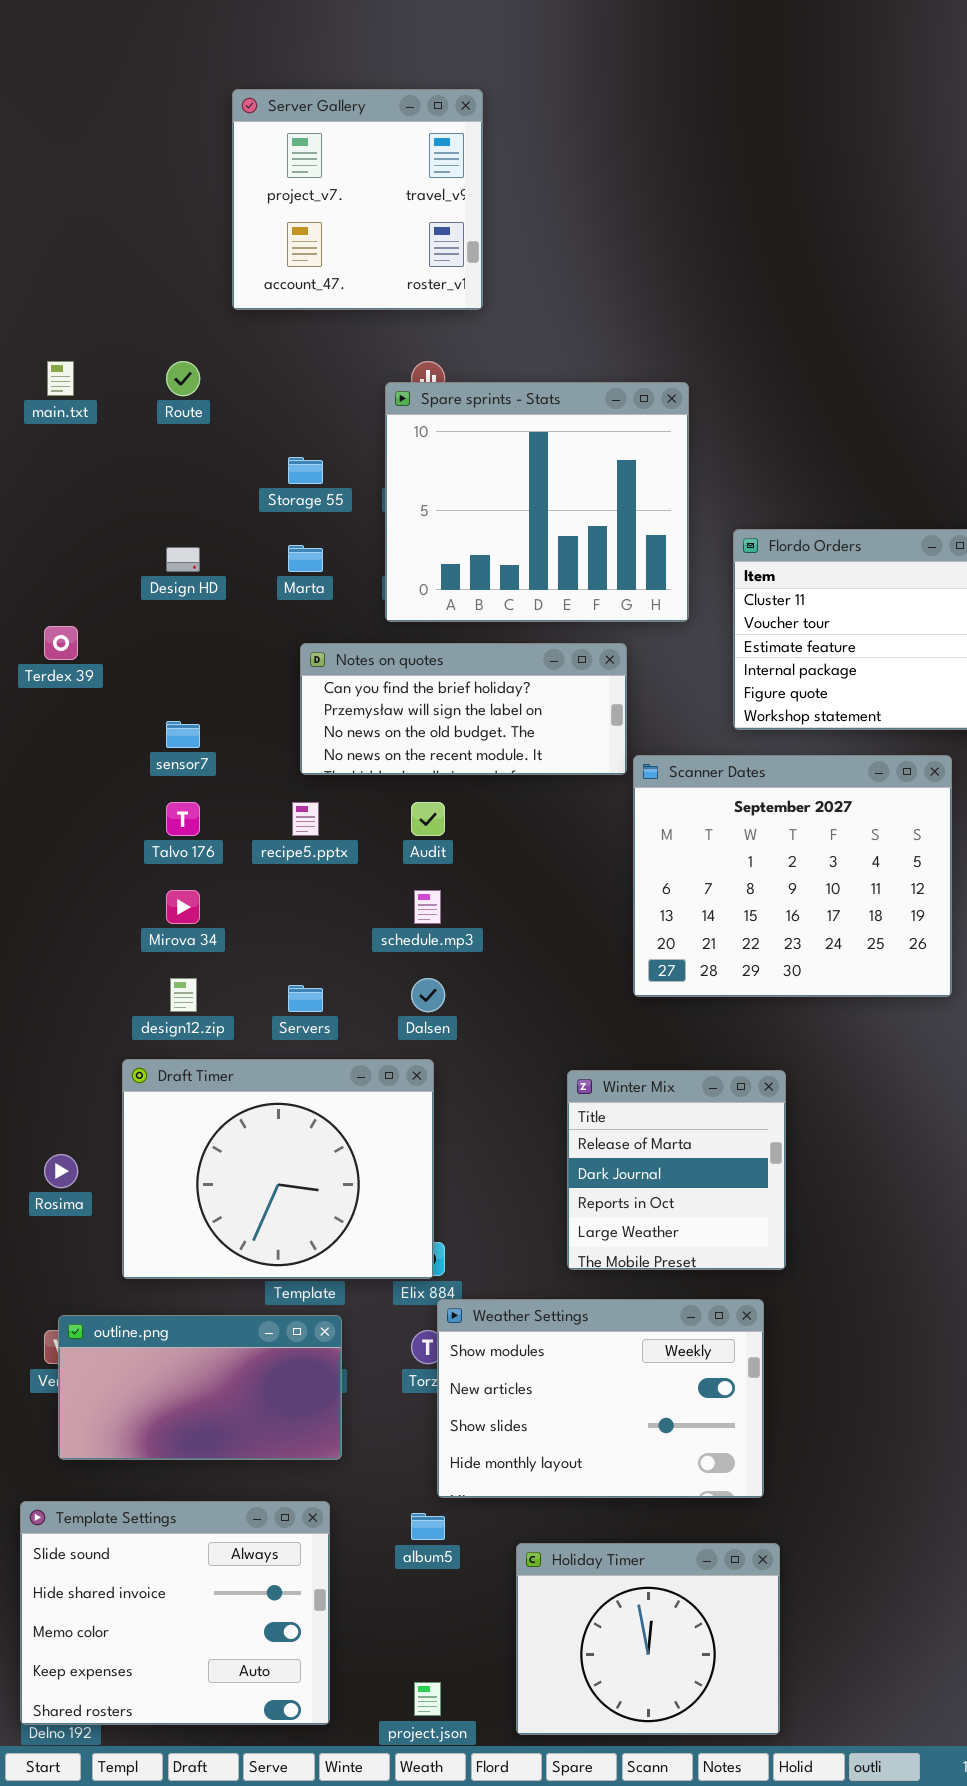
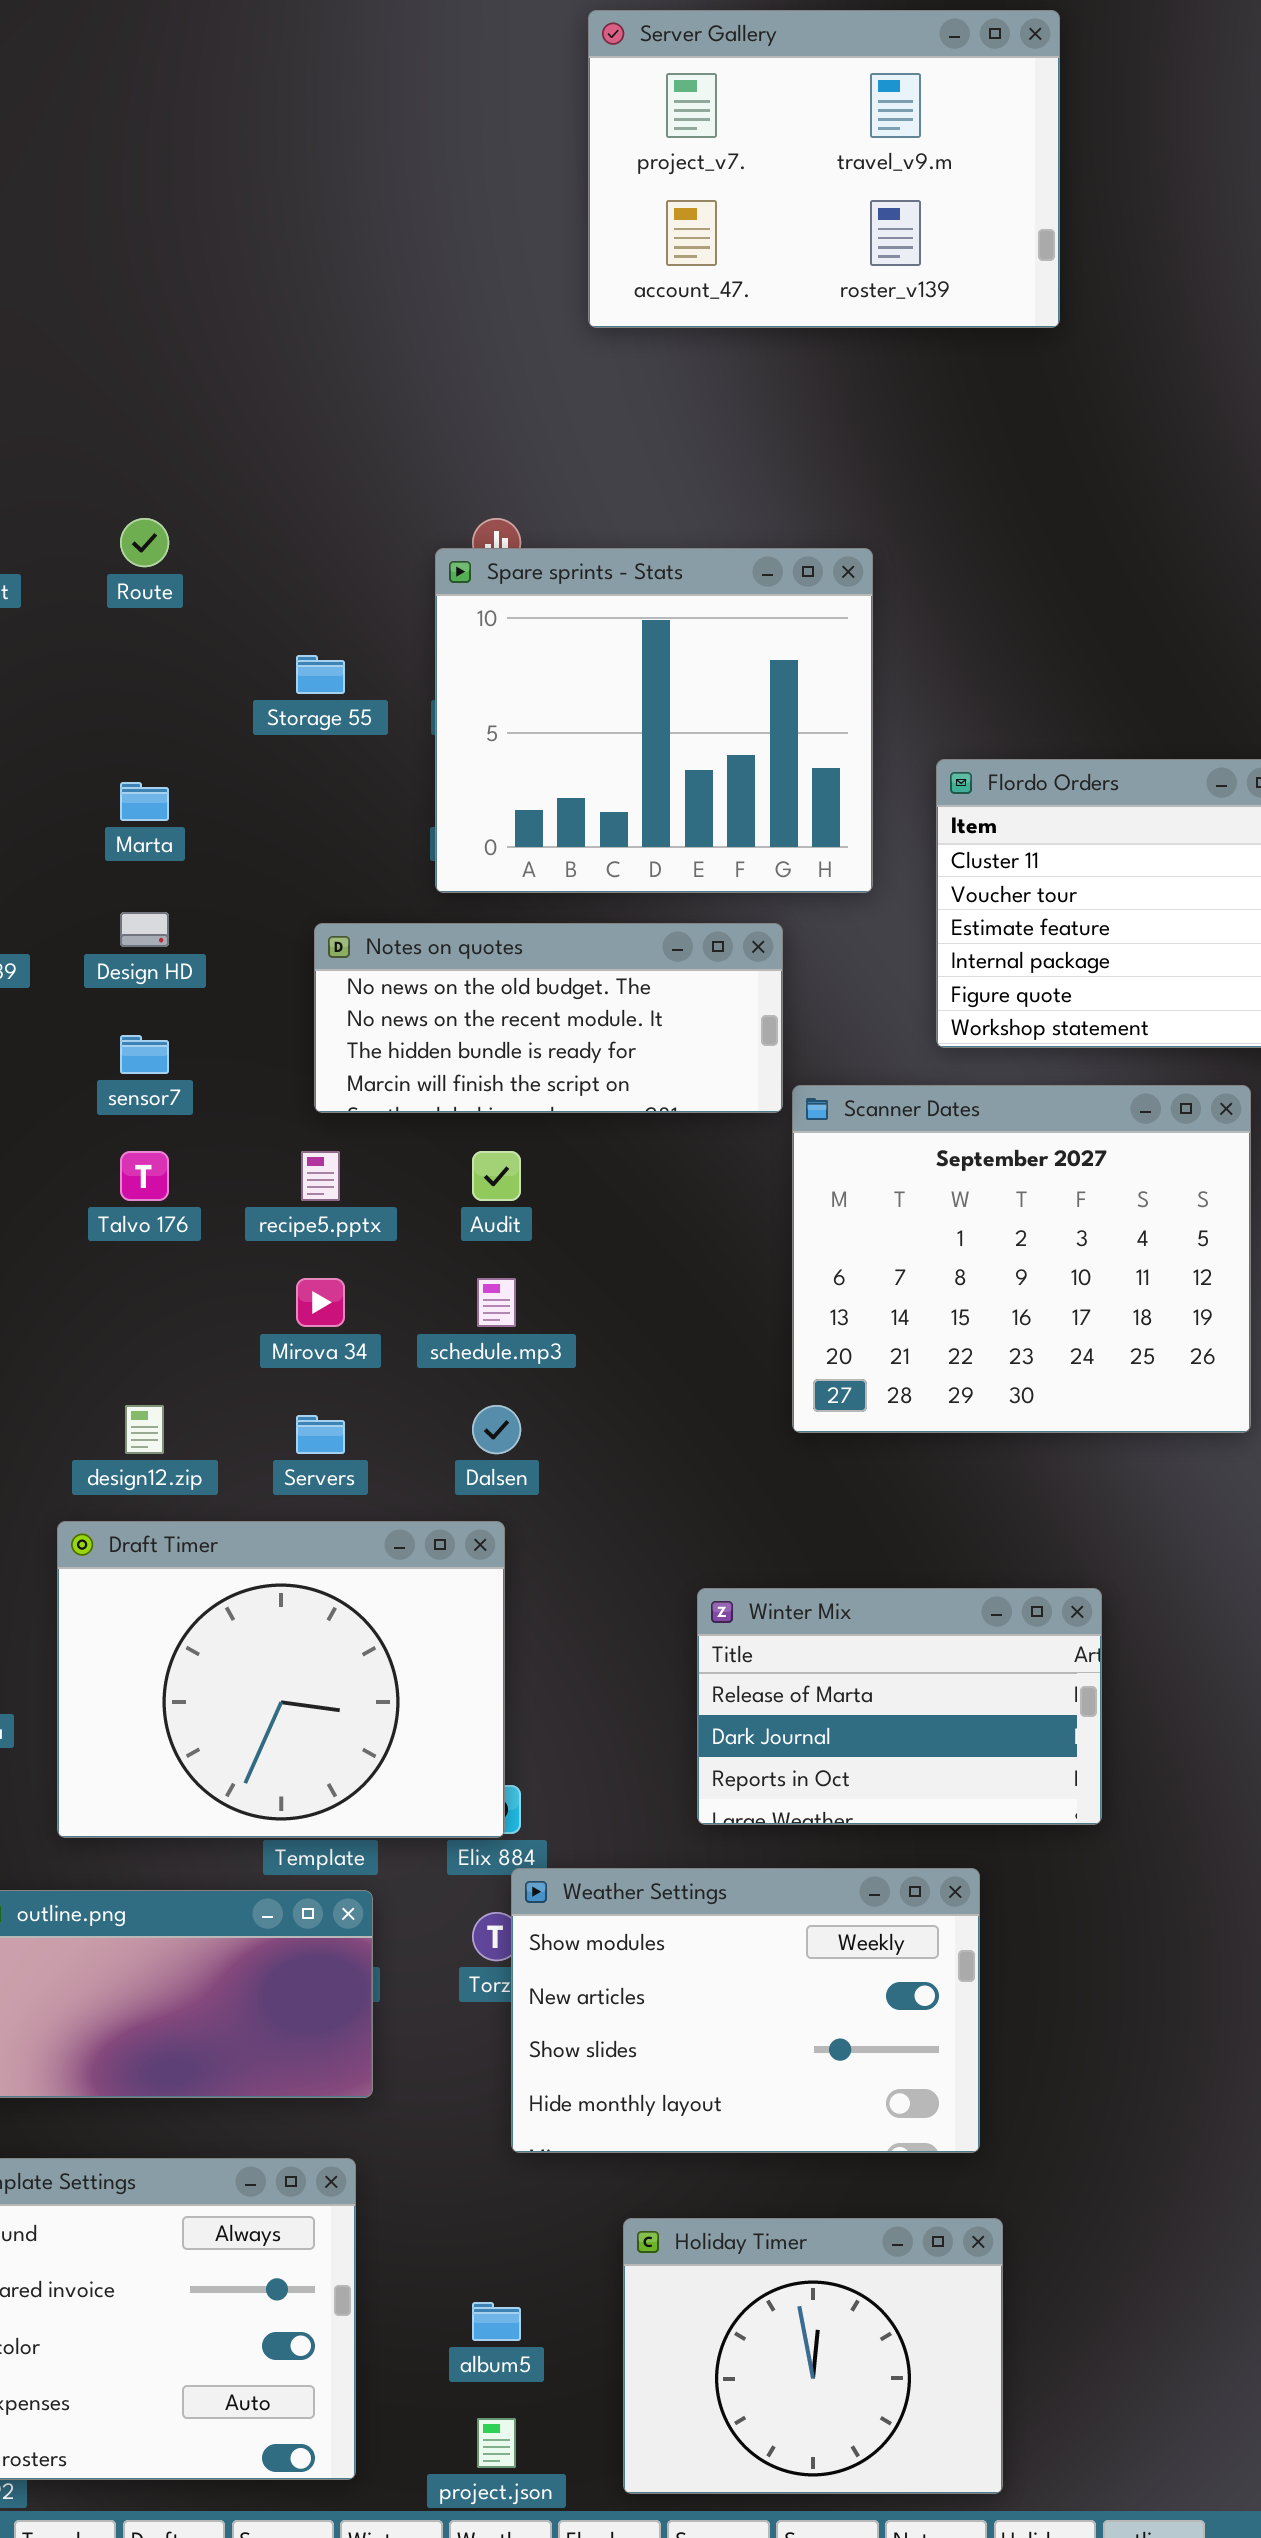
Server Gallery: [232,89,483,310] -> [588,10,1060,328], moved, resized
Marta: [288,545,323,572] -> [120,782,169,821], moved
Design HD: [166,547,200,572] -> [120,912,169,947], moved
Notes on quotes: [300,643,627,775] -> [314,923,783,1113], scrolled down 2 rows
Mirova 34: [166,890,200,924] -> [296,1278,345,1327], moved
Winter Mix: [567,1070,786,1270] -> [697,1588,1102,1825], resized
album5: [411,1513,445,1540] -> [472,2302,521,2341], moved

